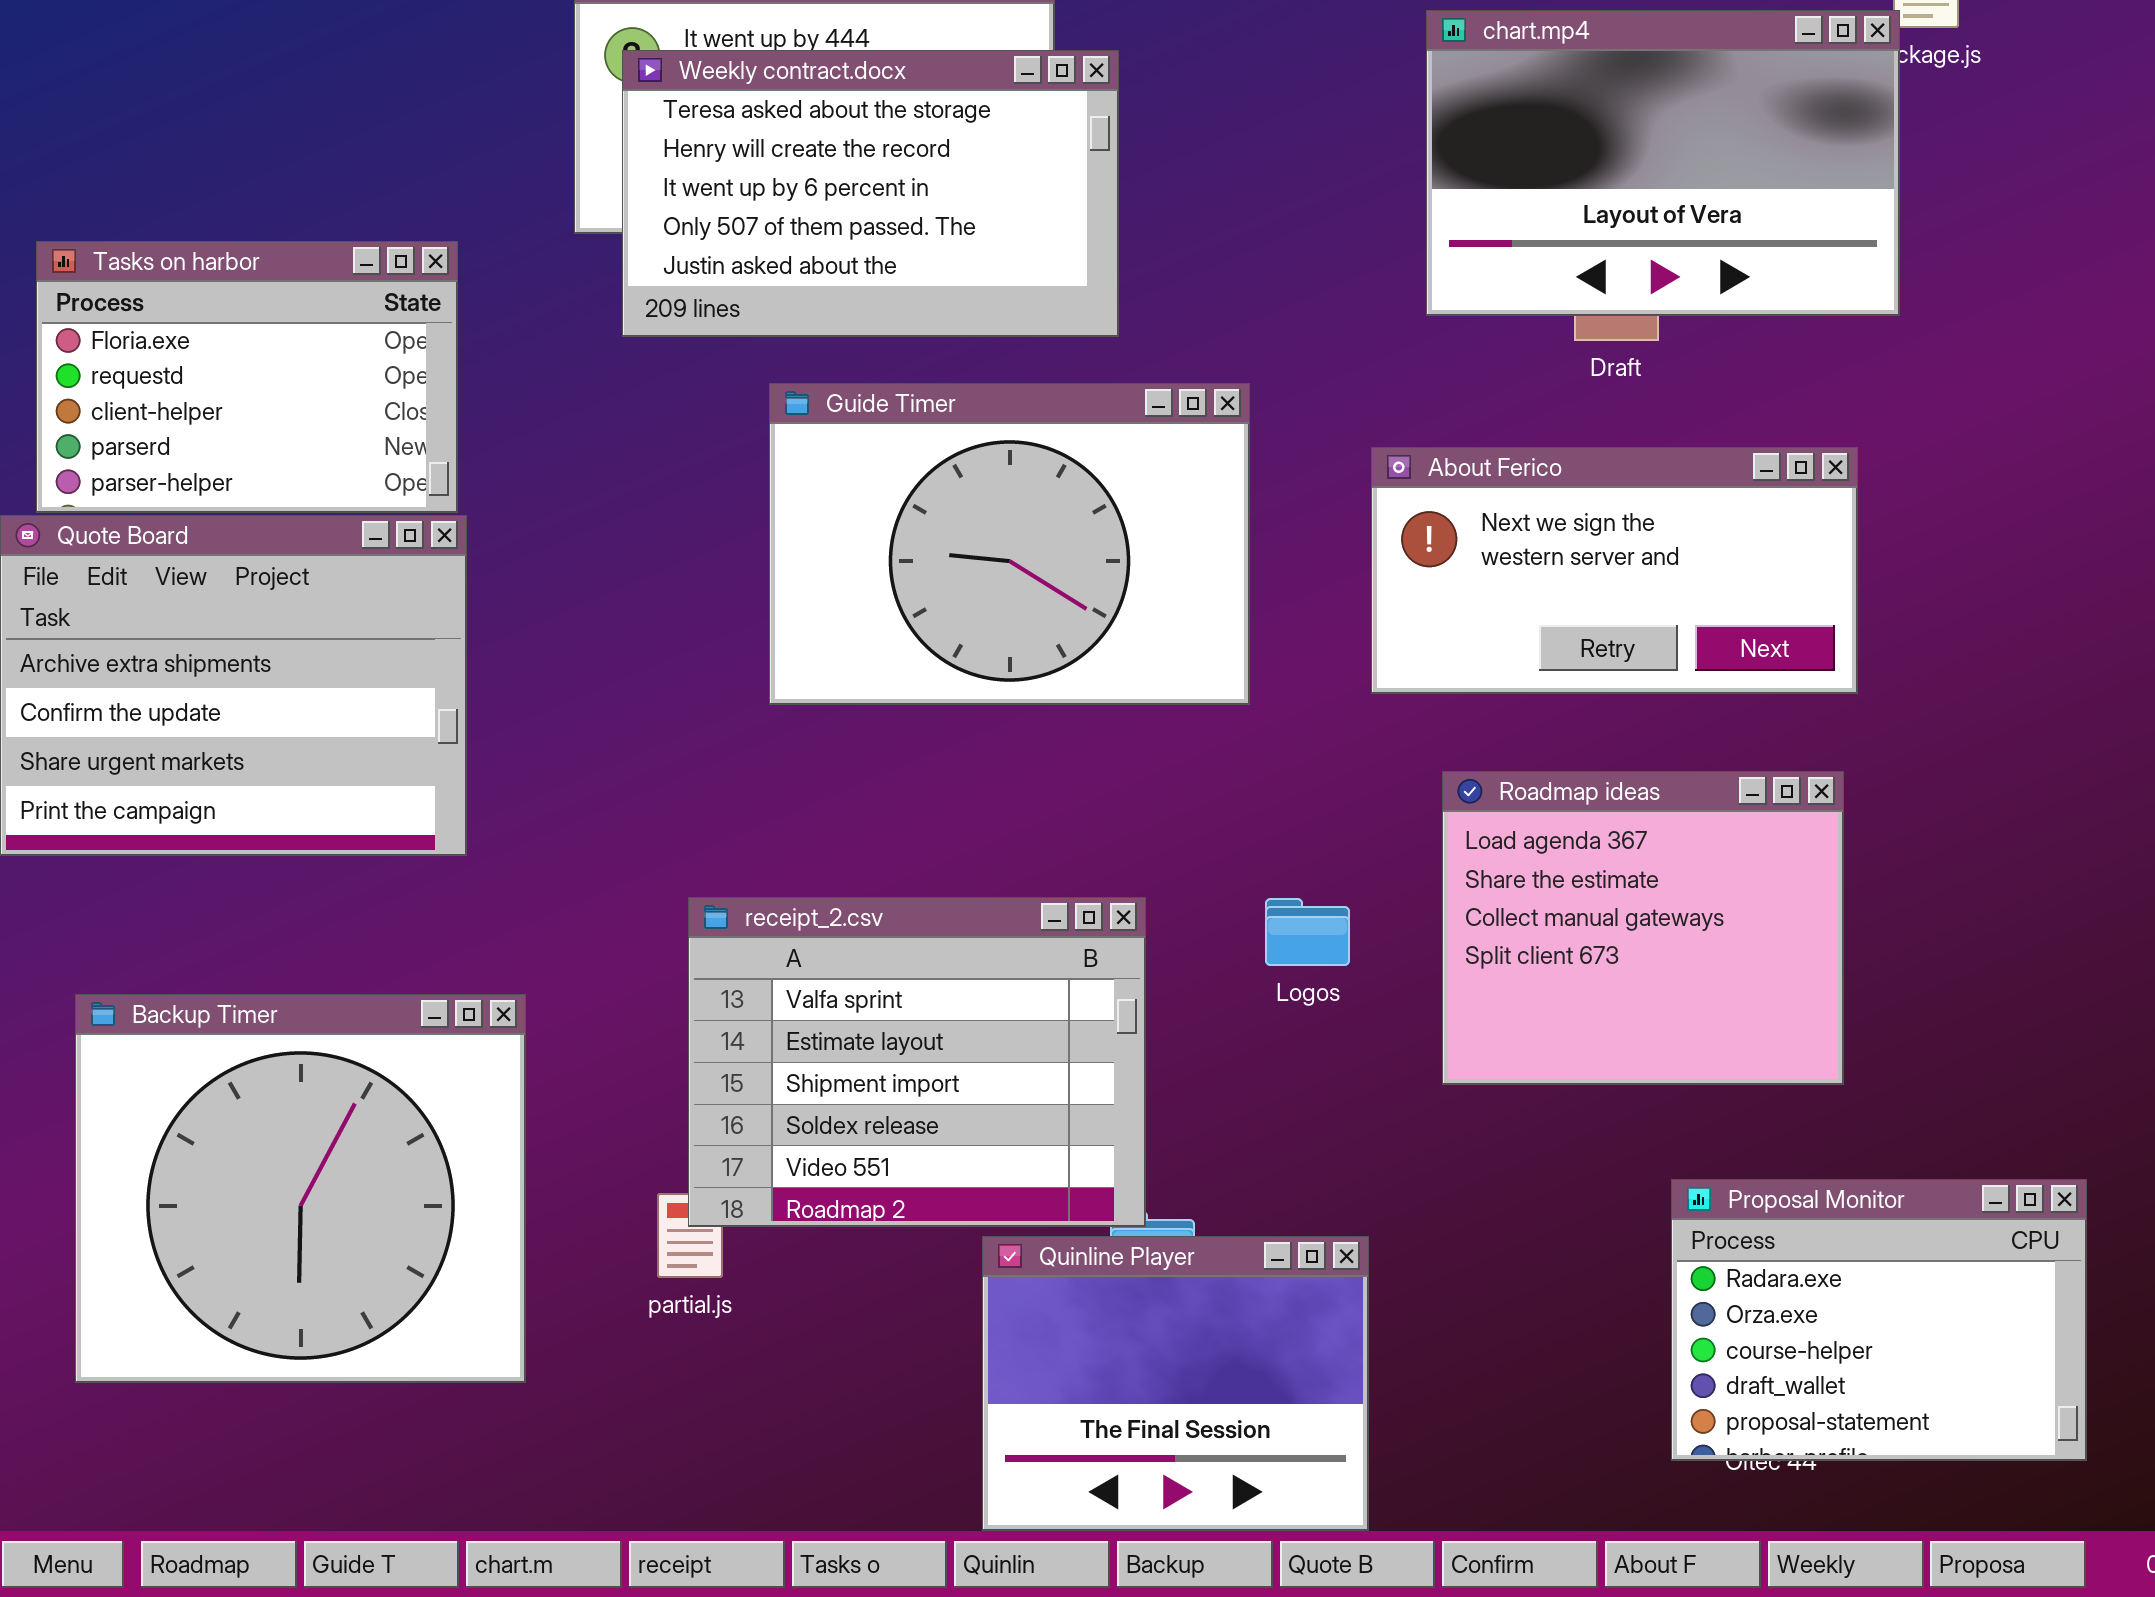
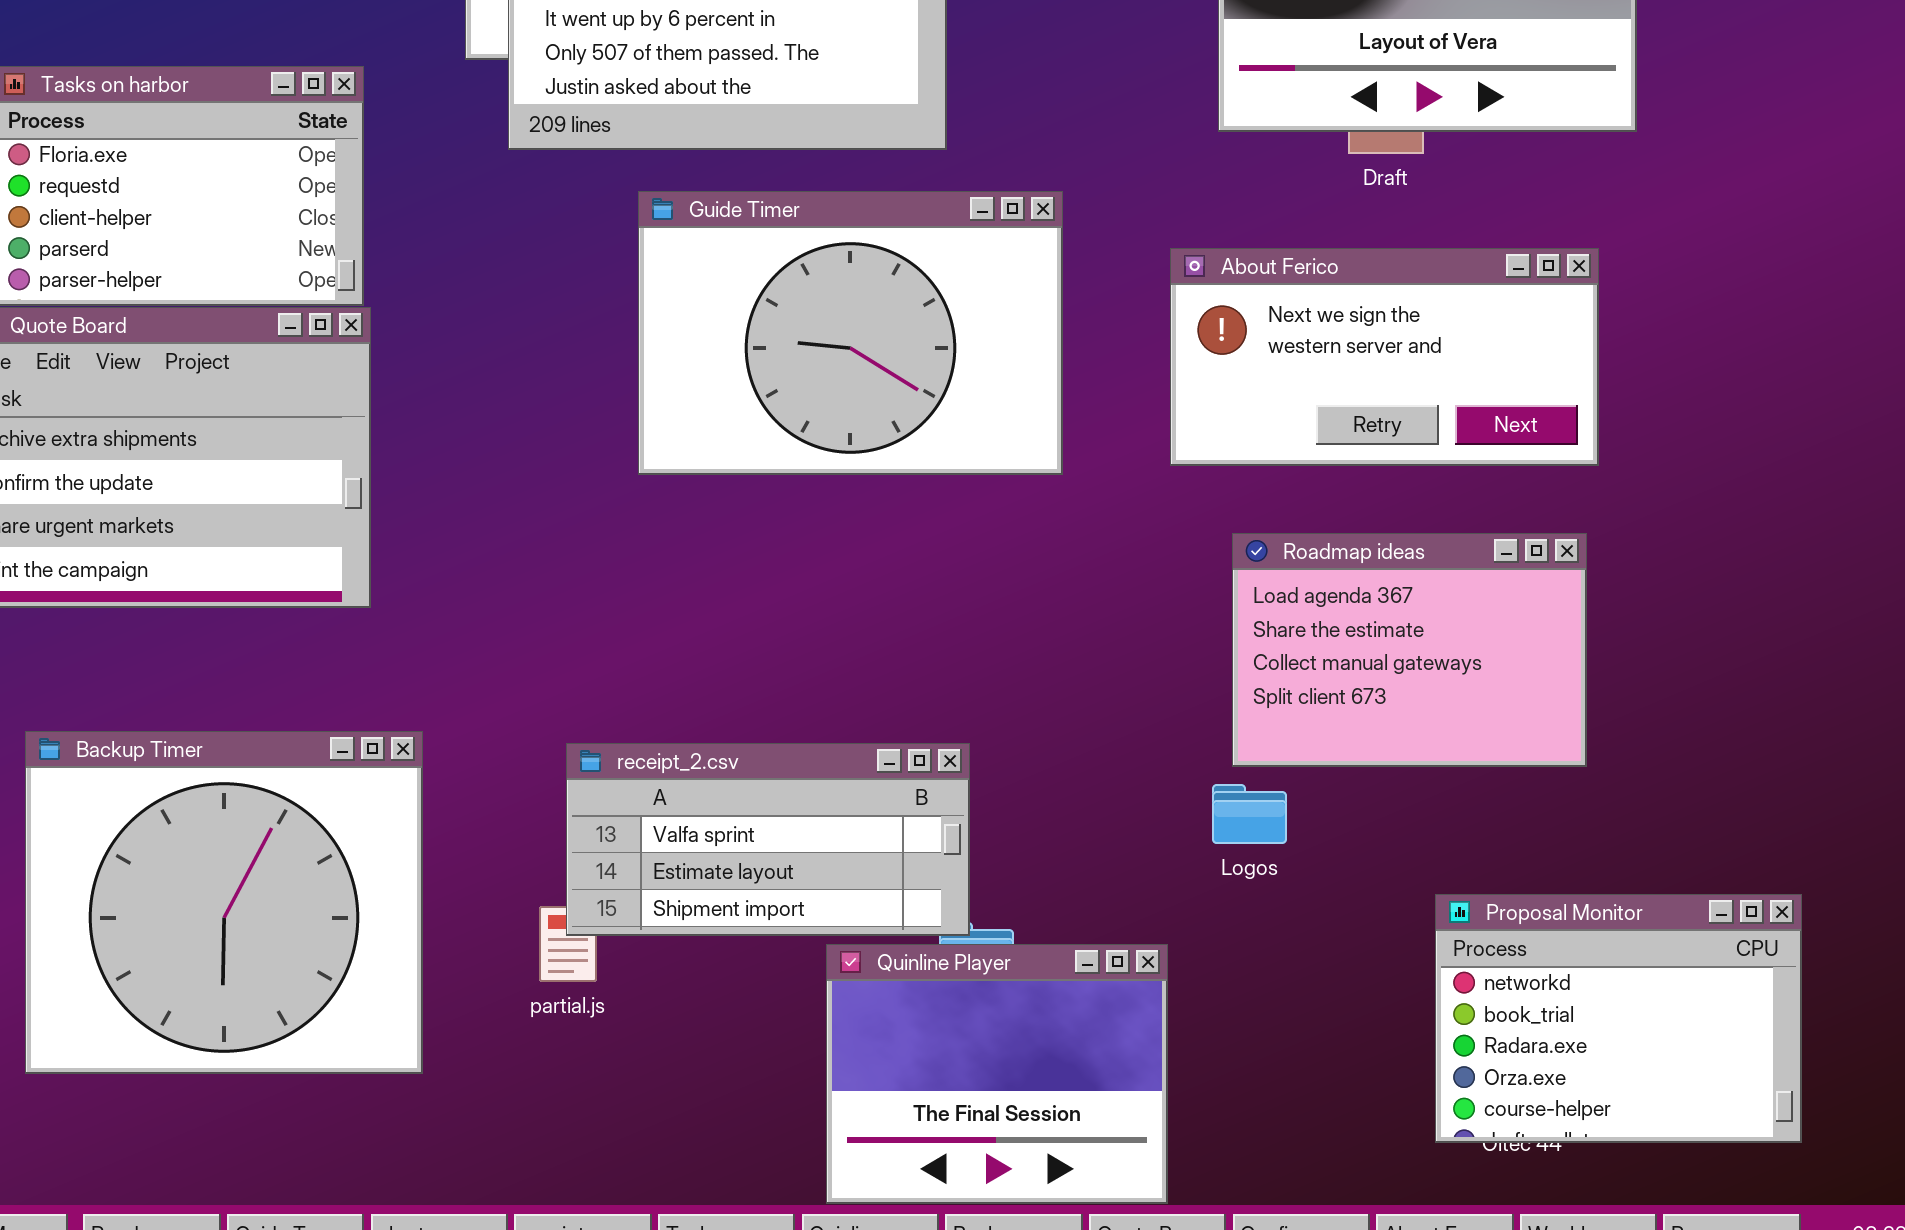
Roadmap ideas: [1442,771,1844,1085] -> [1232,533,1587,767], resized
receipt_2.csv: [688,897,1146,1227] -> [566,743,970,936], resized
Logos: [1265,898,1350,966] -> [1212,784,1287,844], moved
Proposal Monitor: [1671,1179,2087,1461] -> [1435,894,1802,1143], scrolled up 2 rows

